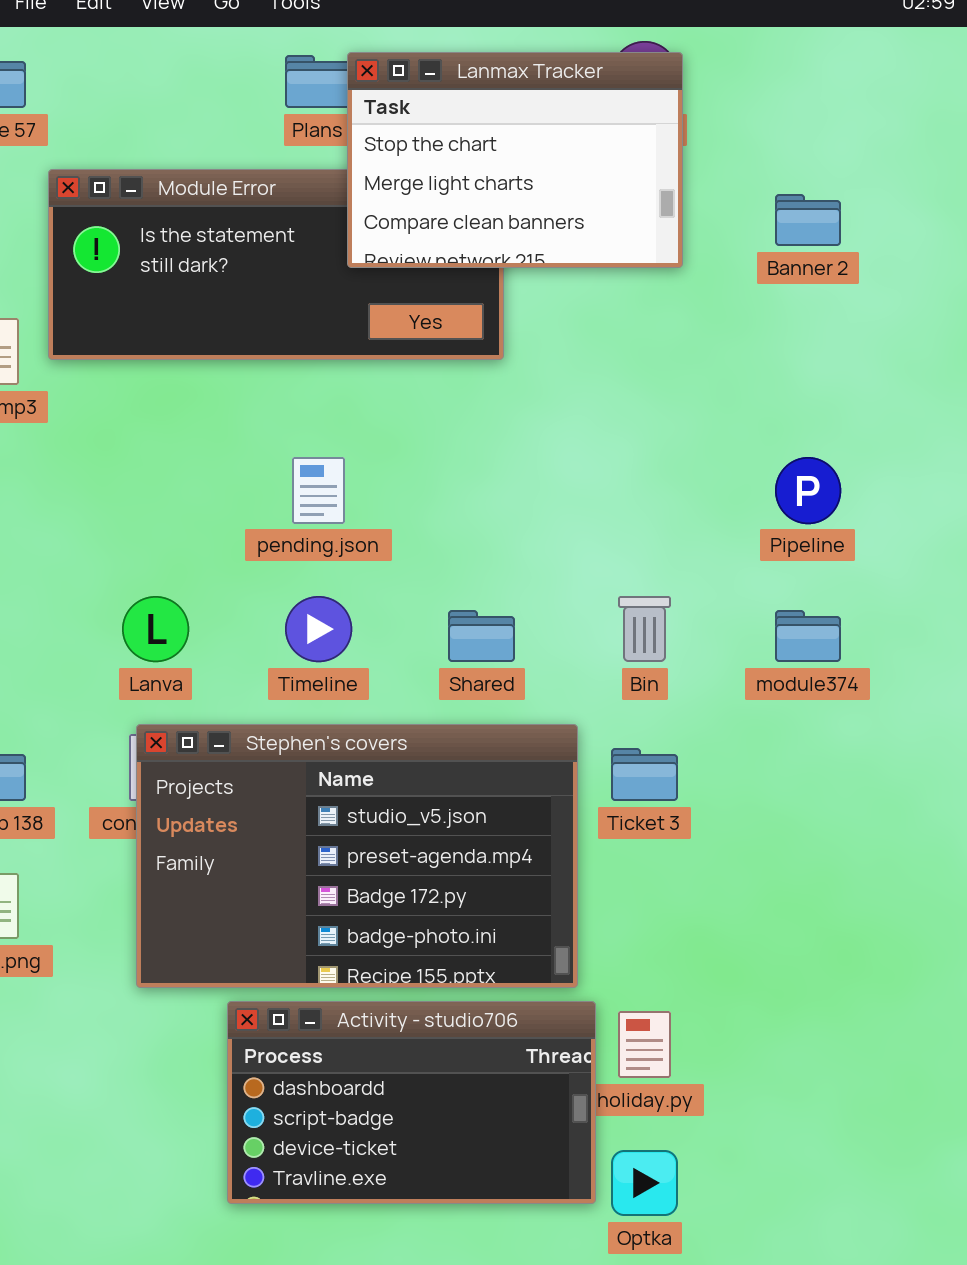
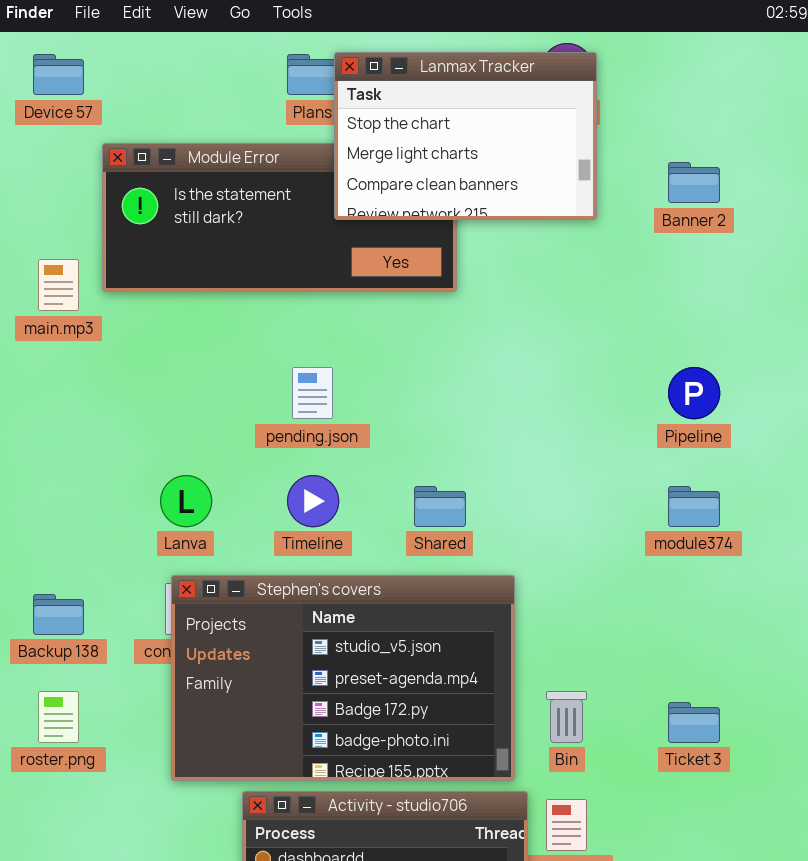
Bin: [618,596,671,662] -> [546,691,587,743], moved
Ticket 3: [611,748,678,801] -> [668,702,720,743], moved

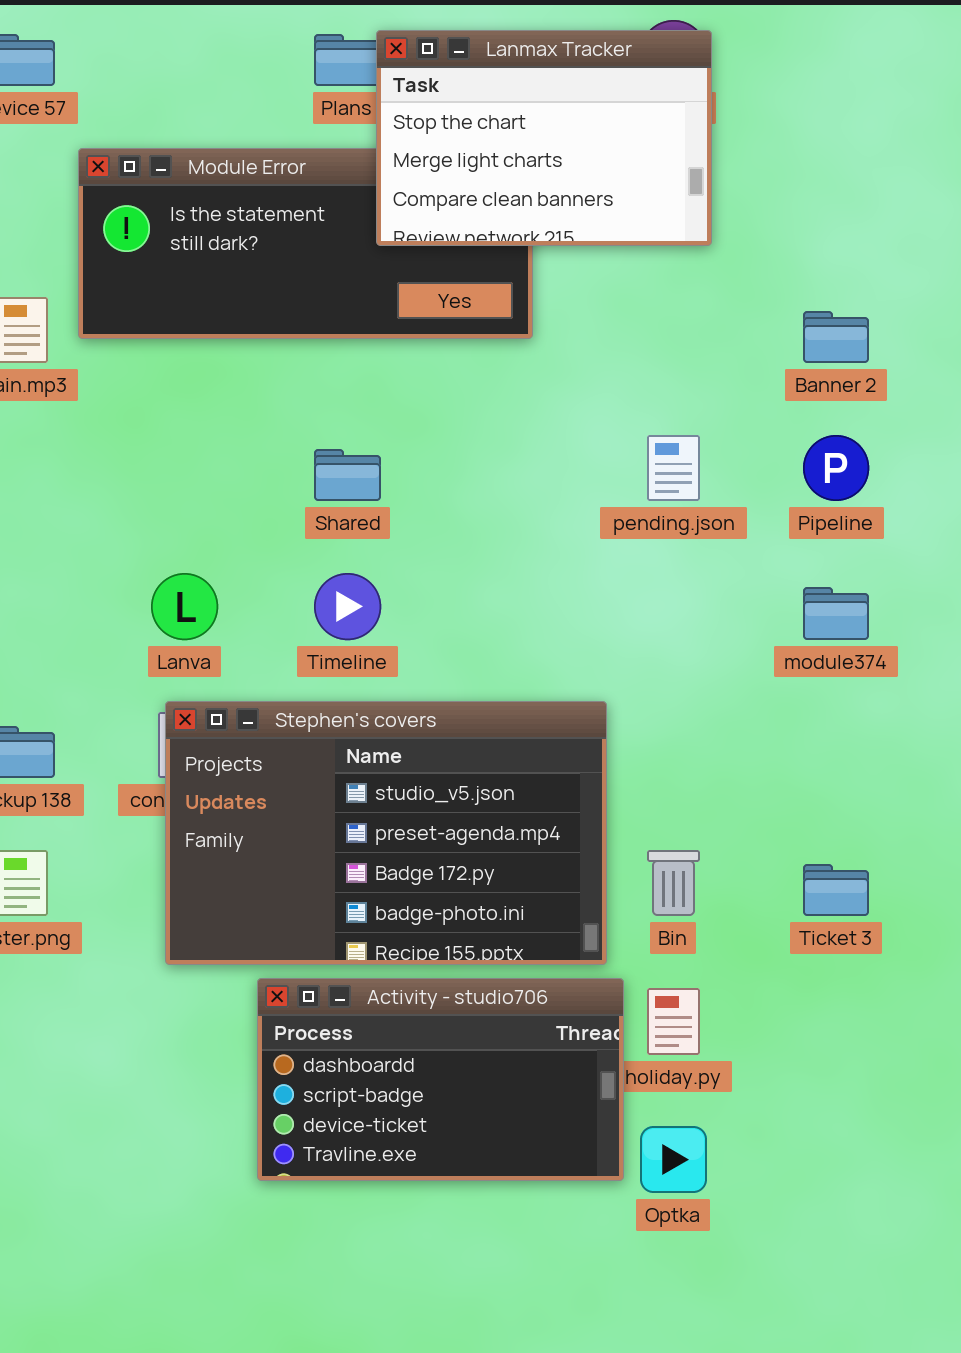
Banner 2: [668,162,720,203] -> [803,311,869,363], moved
pending.json: [292,367,333,419] -> [647,435,700,501], moved
Shared: [414,486,466,527] -> [314,449,381,501], moved

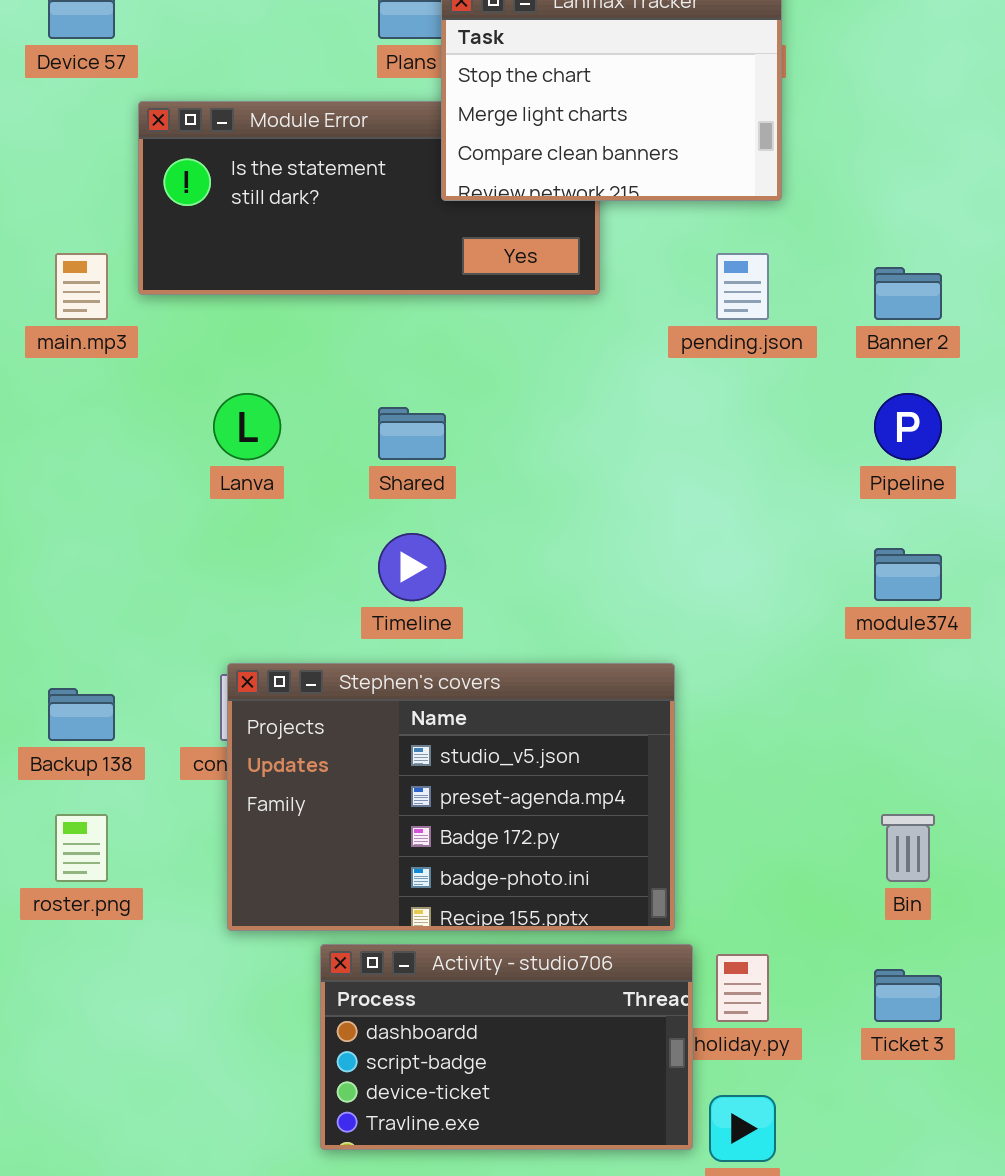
pending.json: [647,435,700,501] -> [716,253,769,320], moved
Lanva: [151,573,218,640] -> [213,393,281,460], moved
Bin: [647,850,700,916] -> [881,814,935,882], moved
Ticket 3: [803,864,869,916] -> [874,969,942,1022], moved

